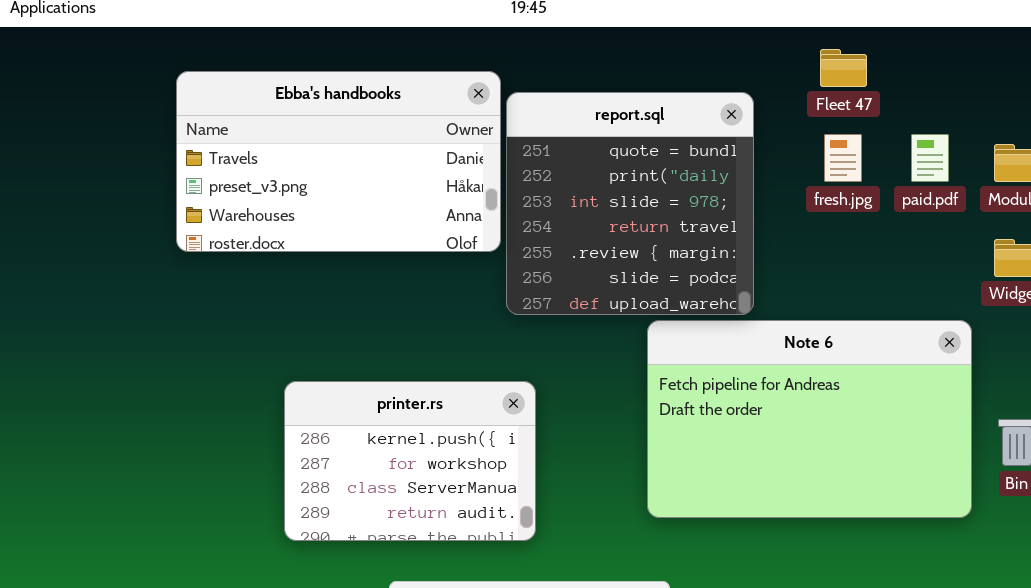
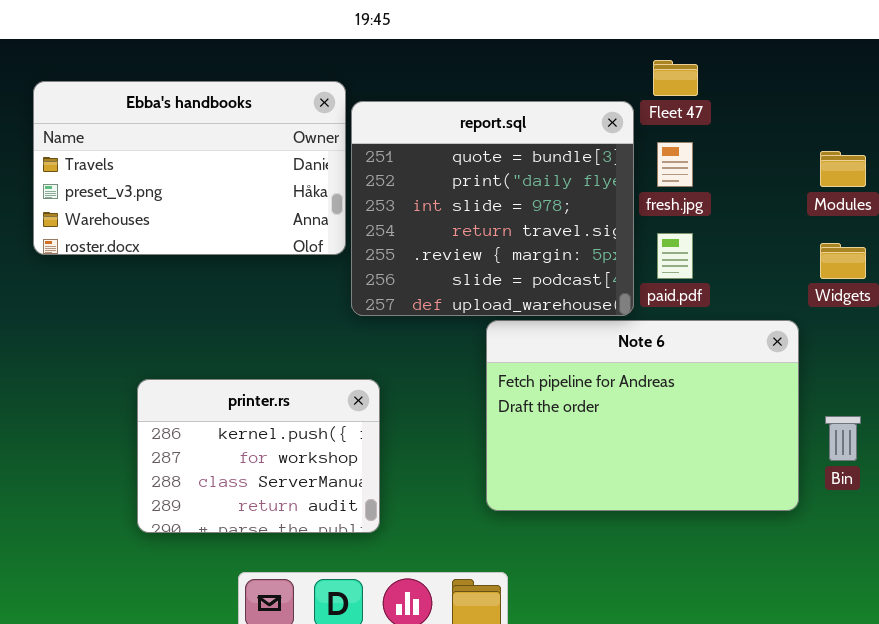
report.sql: [506,92,754,315] -> [351,101,634,316], resized
paid.pdf: [911,134,949,182] -> [657,233,693,279], moved

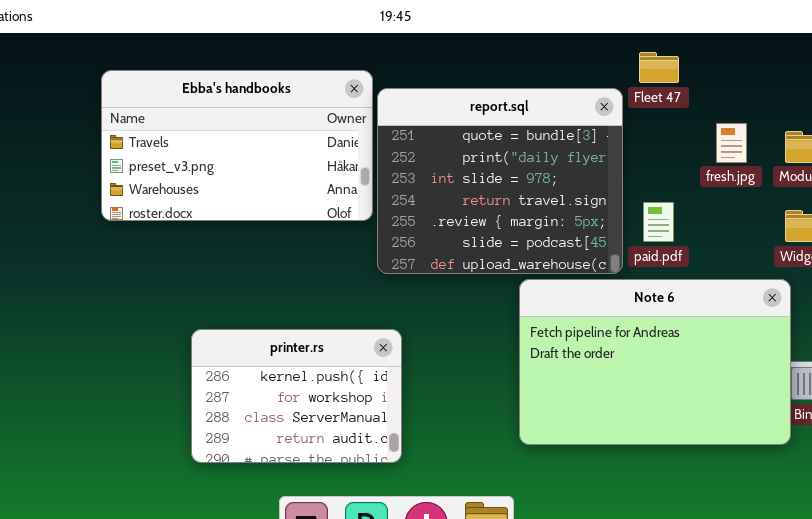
fresh.jpg: [657,142,693,187] -> [716,123,747,163], moved
Note 6: [486,320,799,511] -> [519,279,791,445], moved

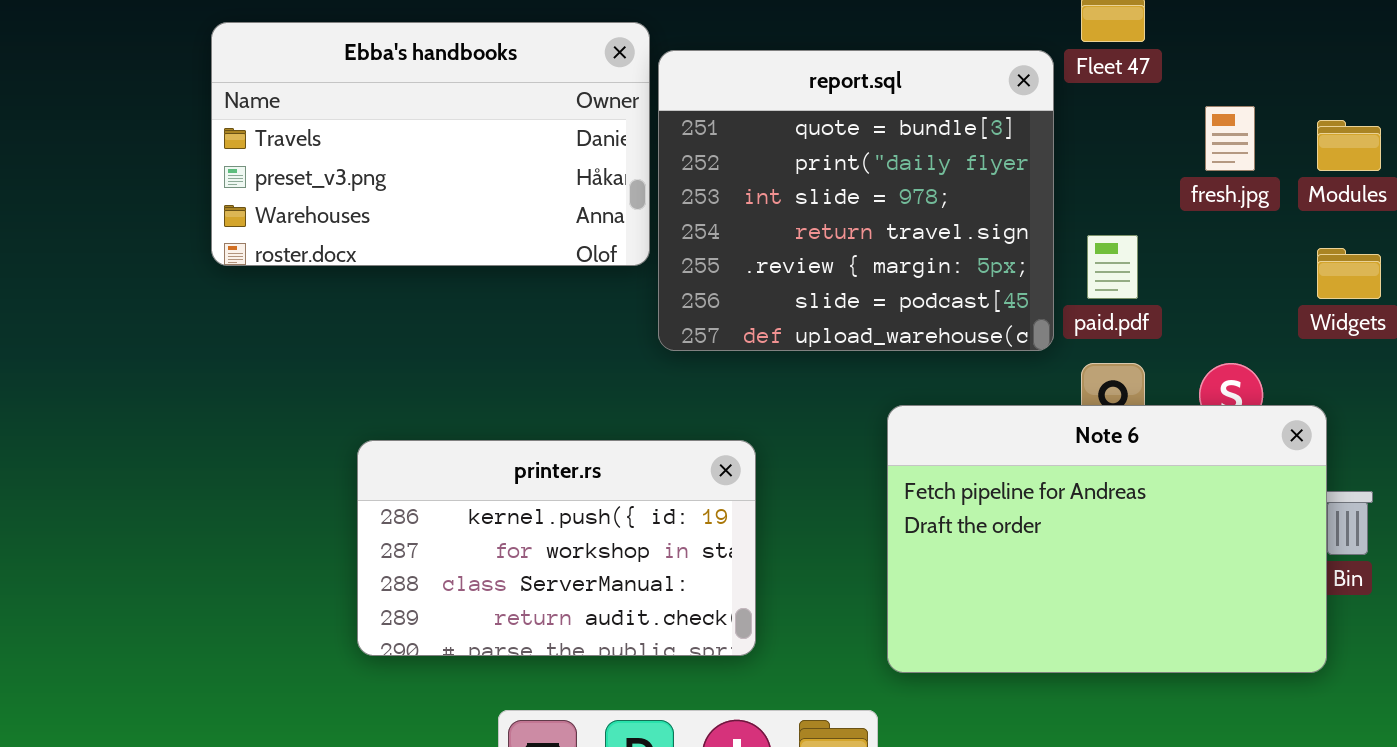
Note 6: [519,279,791,445] -> [887,405,1327,673], moved
printer.rs: [191,329,402,463] -> [357,440,756,656], resized

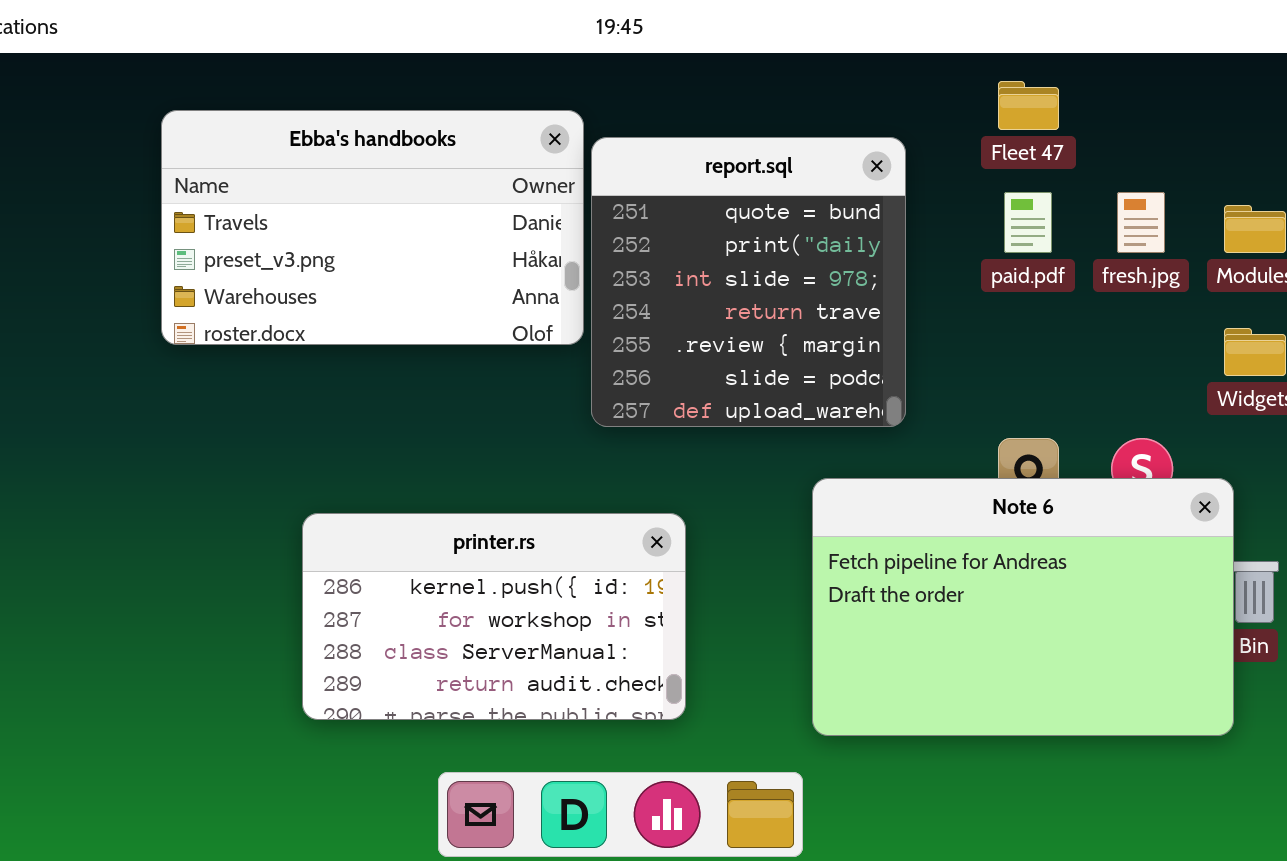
report.sql: [658,50,1054,351] -> [591,137,906,427], resized
paid.pdf: [1087,235,1138,299] -> [1004,192,1052,253], moved

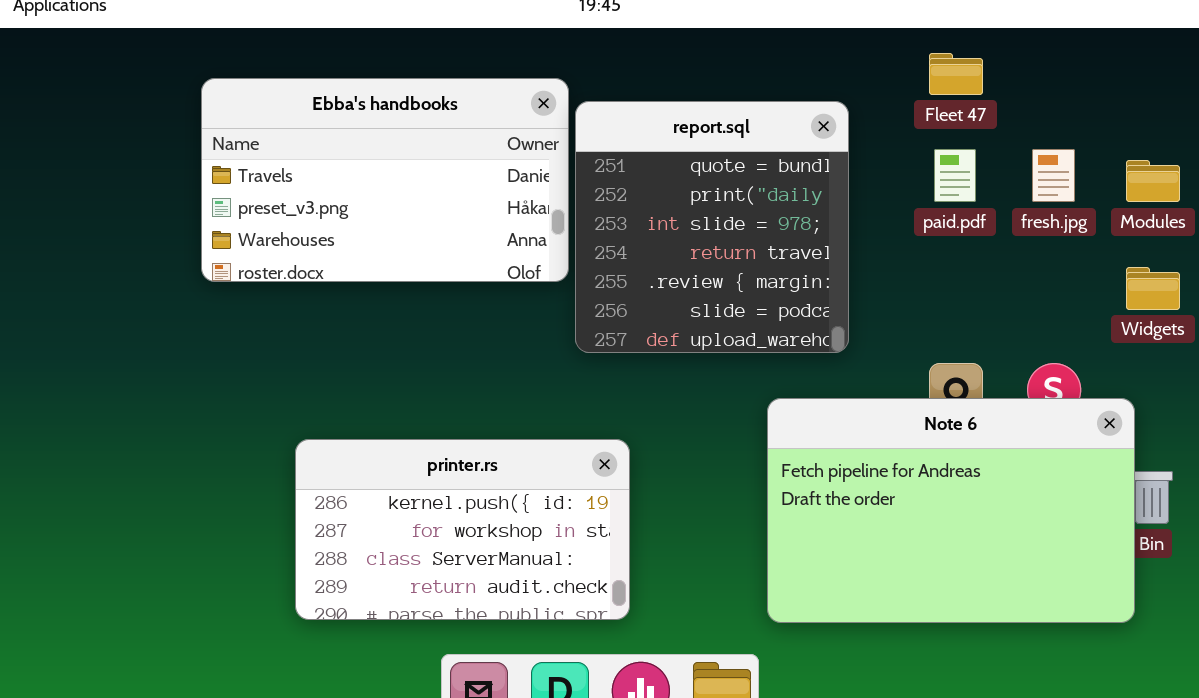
printer.rs: [302,513,686,720] -> [295,439,630,620], moved

